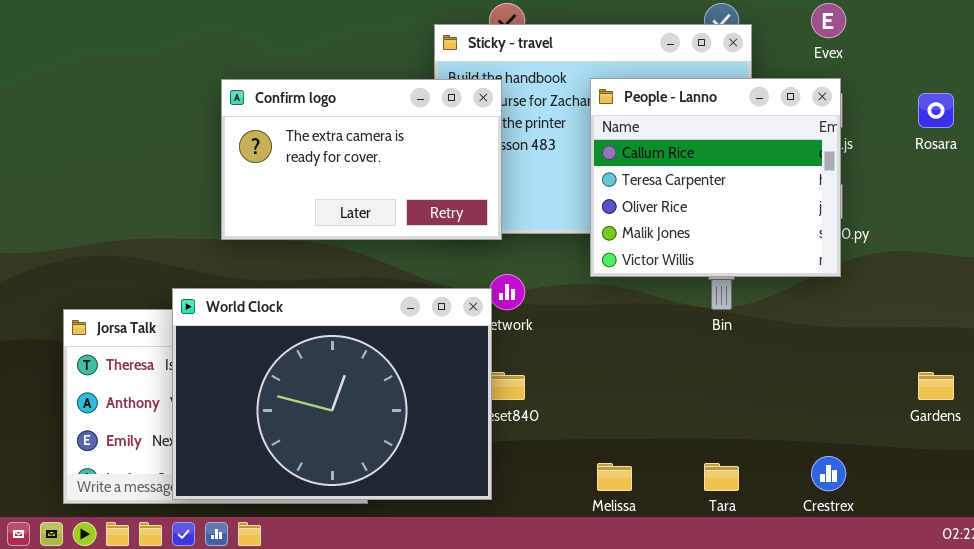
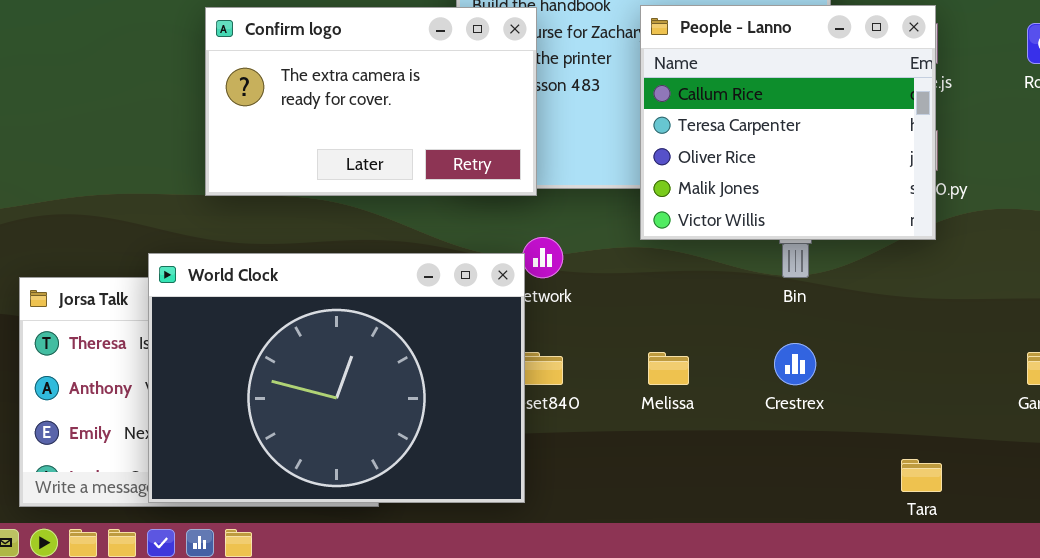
Crestrex: [811,456,846,491] -> [774,343,816,385], moved
Melissa: [597,463,632,491] -> [648,352,689,385], moved
Tara: [704,463,739,491] -> [901,459,942,492], moved

